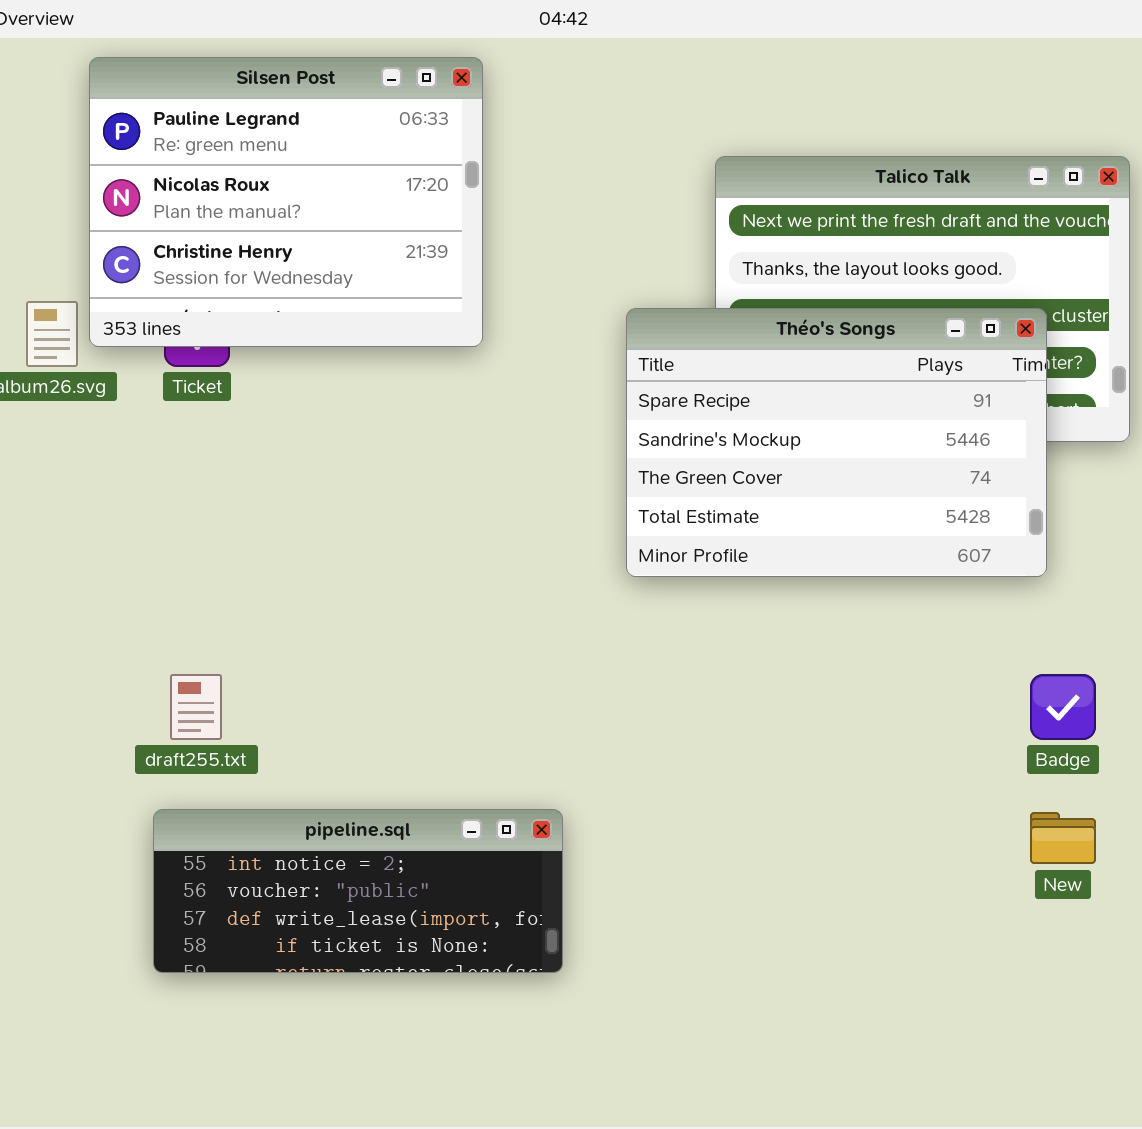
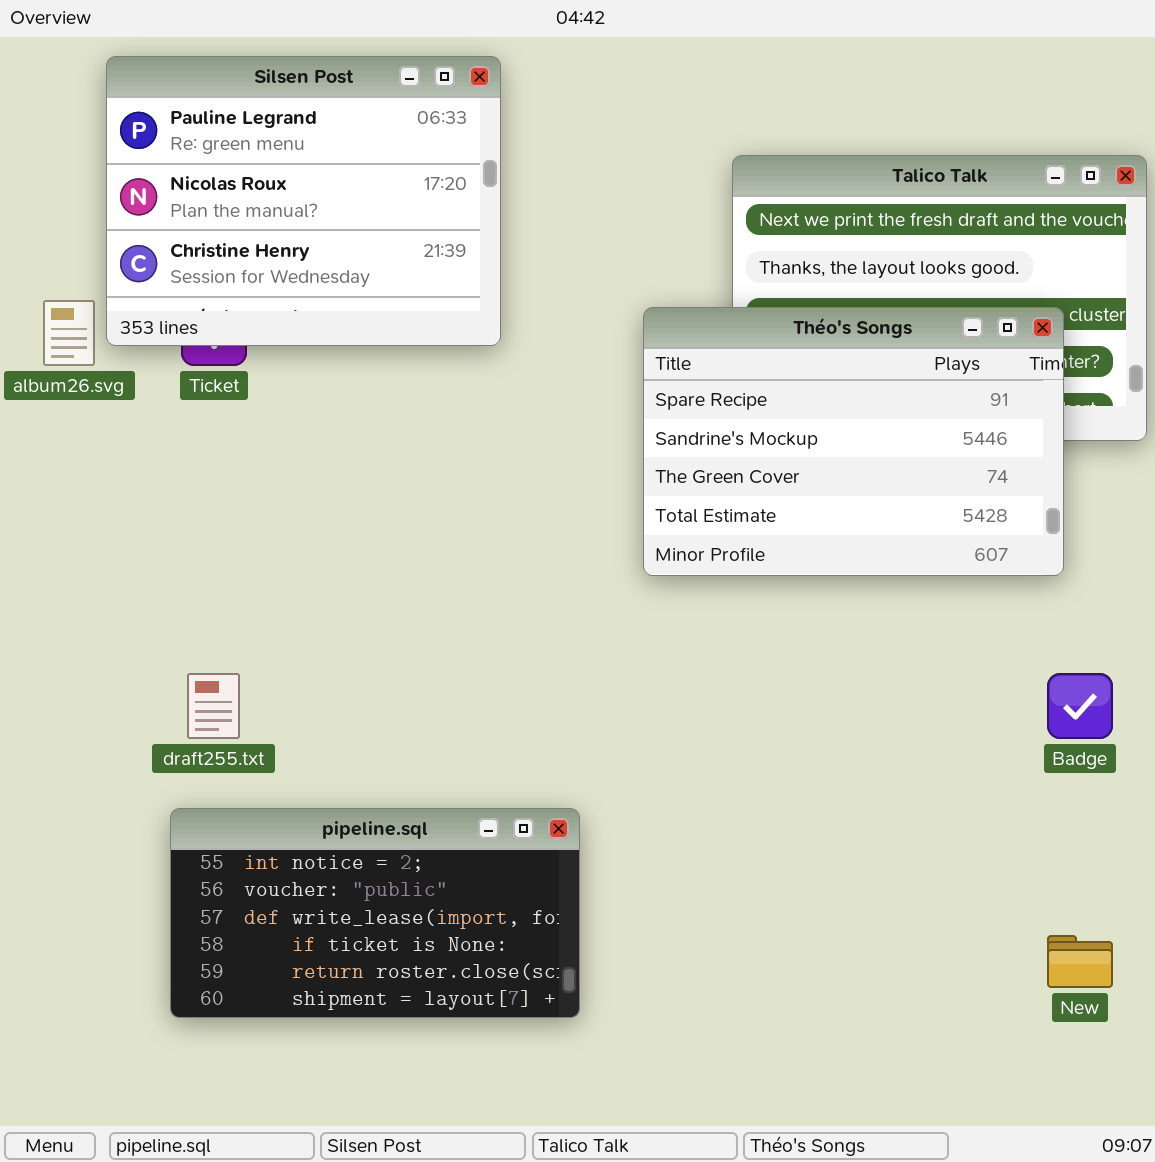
pipeline.sql: [153,809,563,973] -> [170,808,580,1018], resized
New: [1030,812,1096,864] -> [1047,935,1113,988], moved

